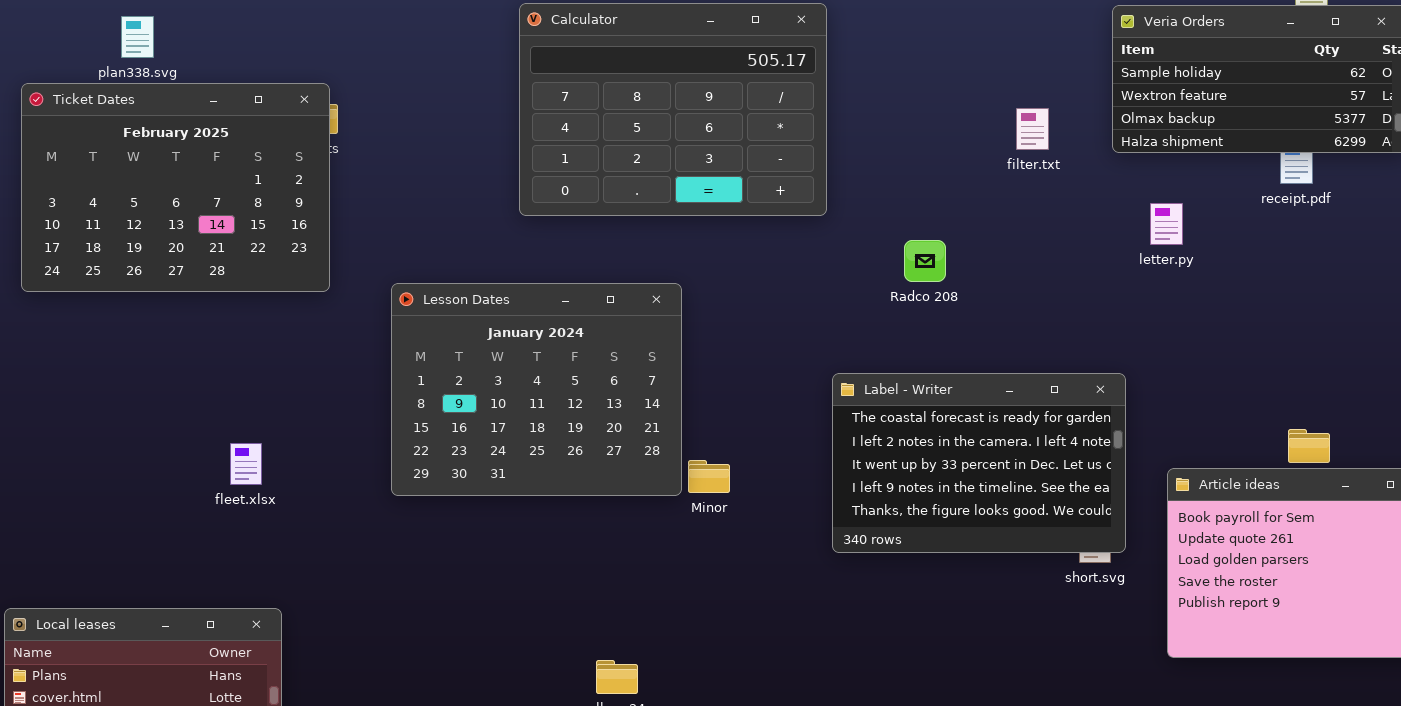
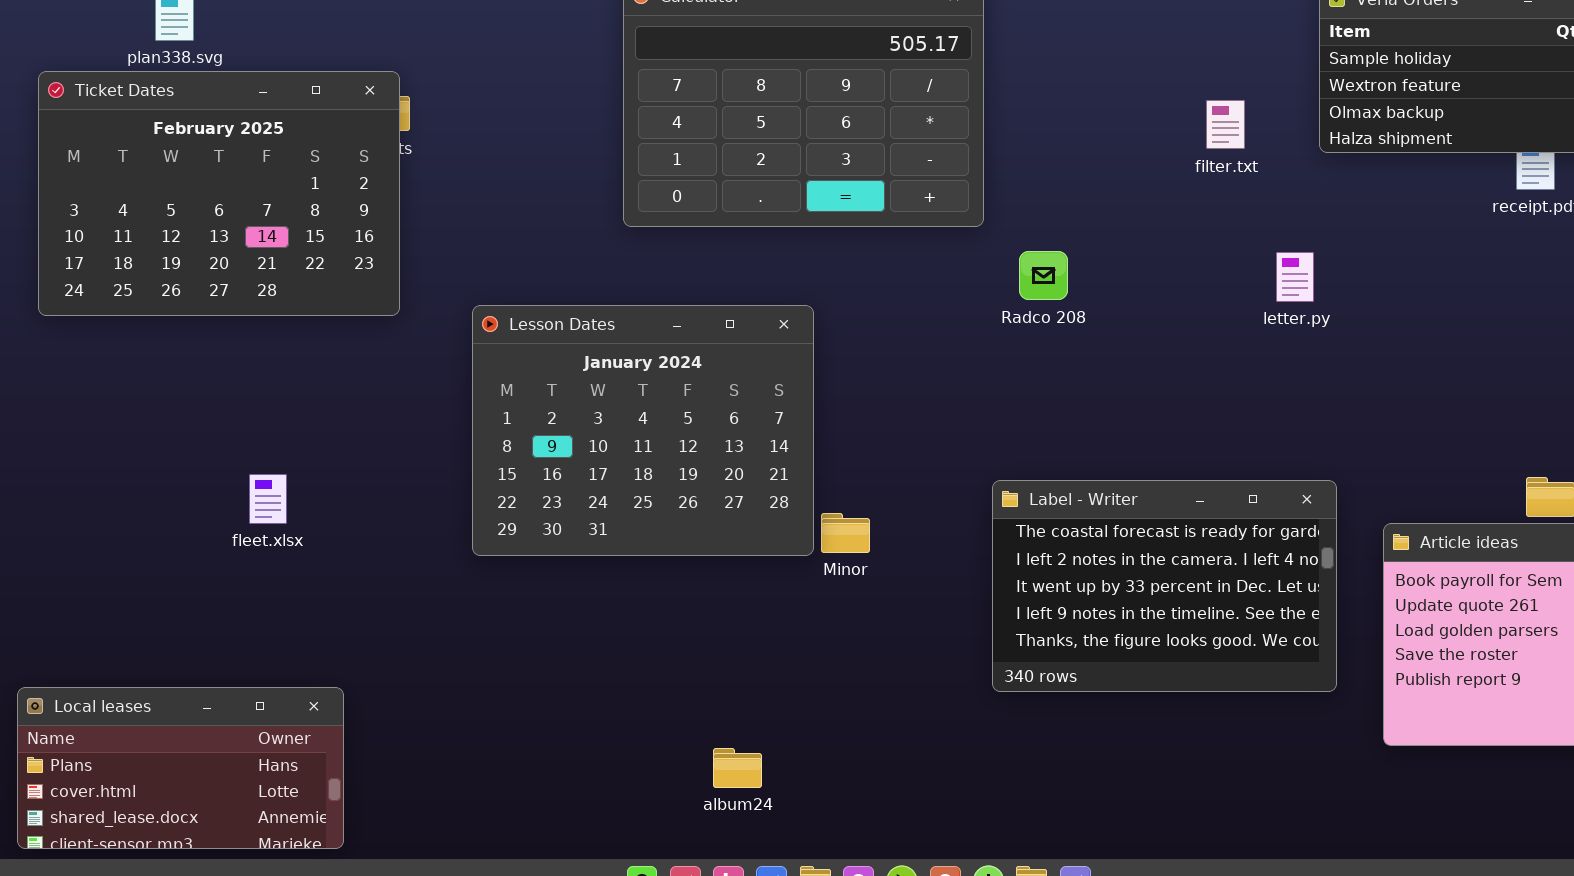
letter.py: [1150,203,1183,245] -> [1276,252,1314,302], moved
Radco 208: [904,240,946,282] -> [1019,251,1068,300], moved
Label - Writer: [832,373,1126,553] -> [992,480,1337,692], moved
fleet.xlsx: [230,443,262,485] -> [249,474,287,524], moved

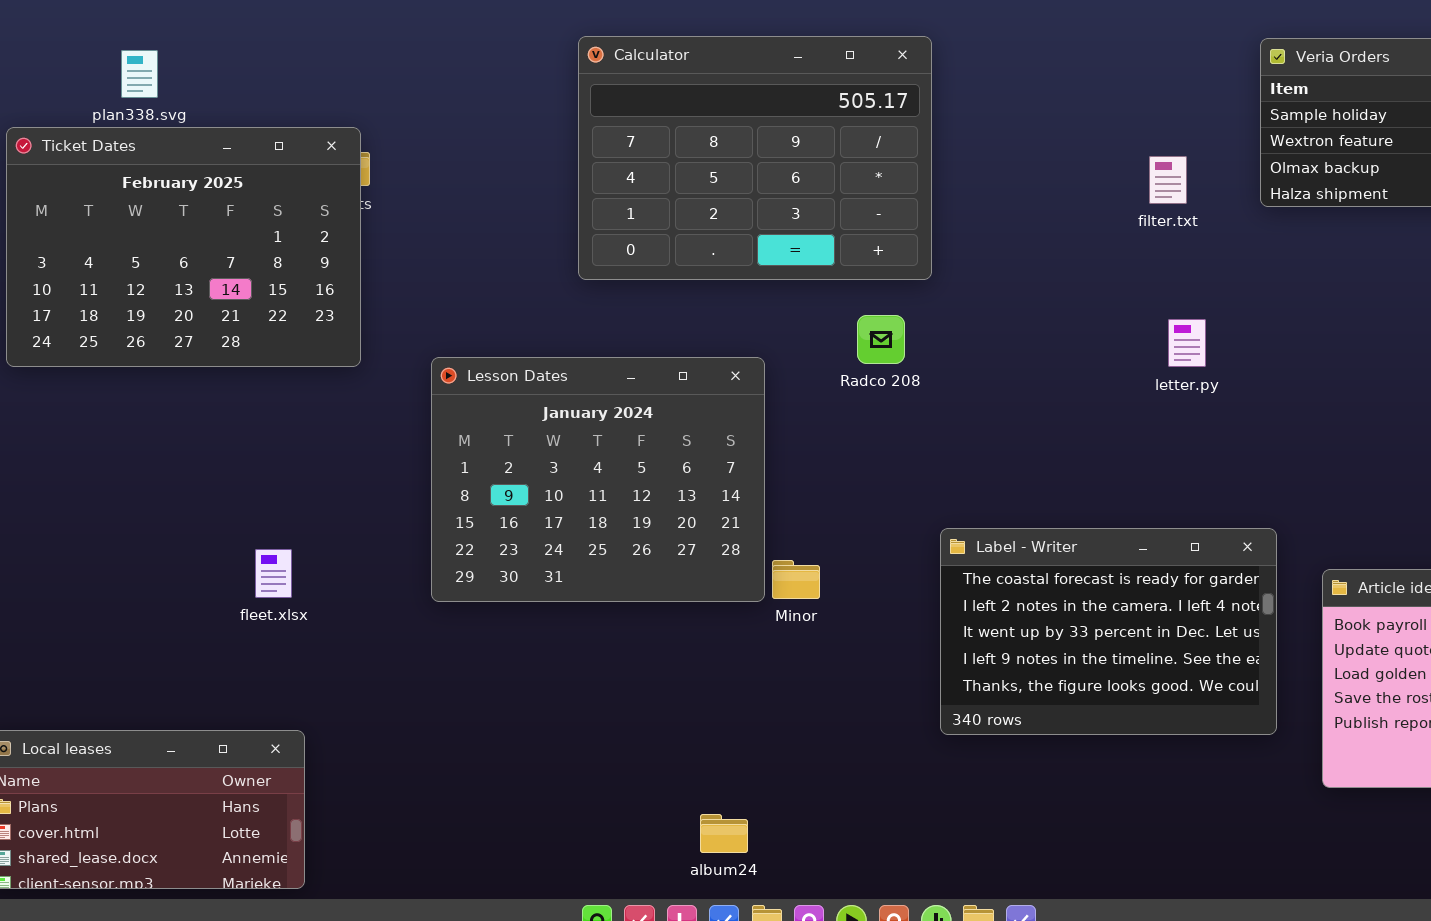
Radco 208: [1019,251,1068,300] -> [857,315,905,364], moved
letter.py: [1276,252,1314,302] -> [1168,319,1206,367], moved
fleet.xlsx: [249,474,287,524] -> [255,549,292,598], moved
album24: [713,748,762,788] -> [700,814,748,853], moved

